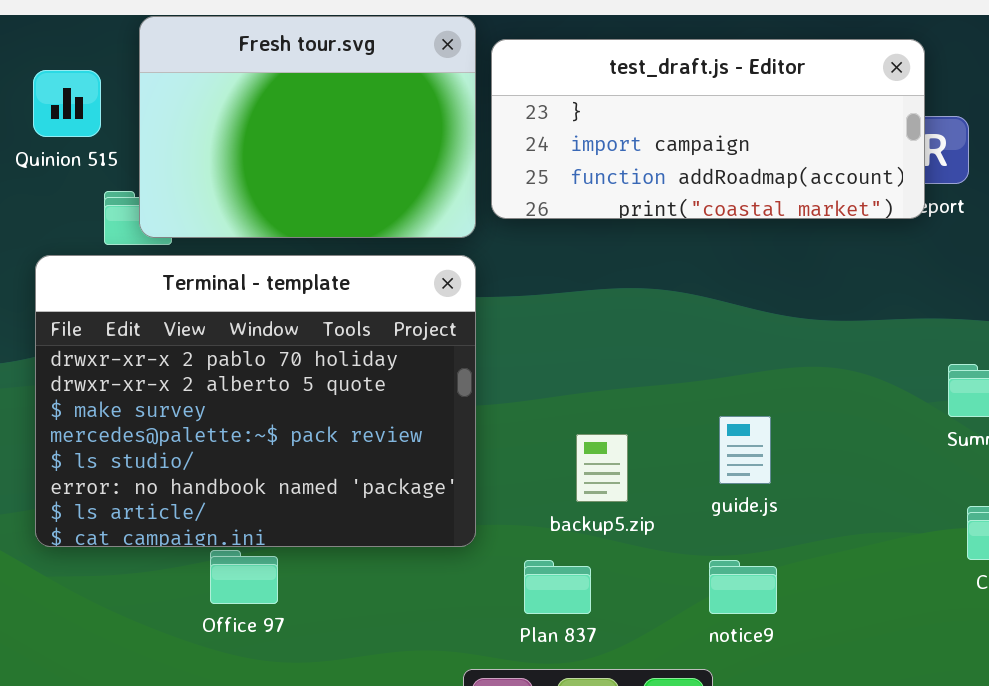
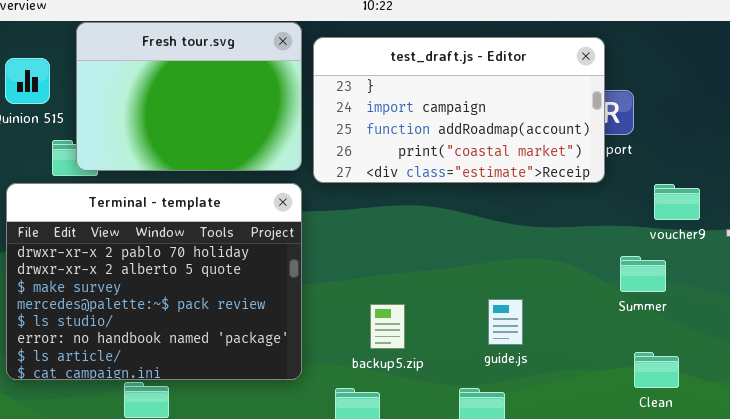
test_draft.js - Editor: [491,39,925,219] -> [313,37,605,183], resized
guide.js: [719,416,771,484] -> [488,299,523,345], moved

